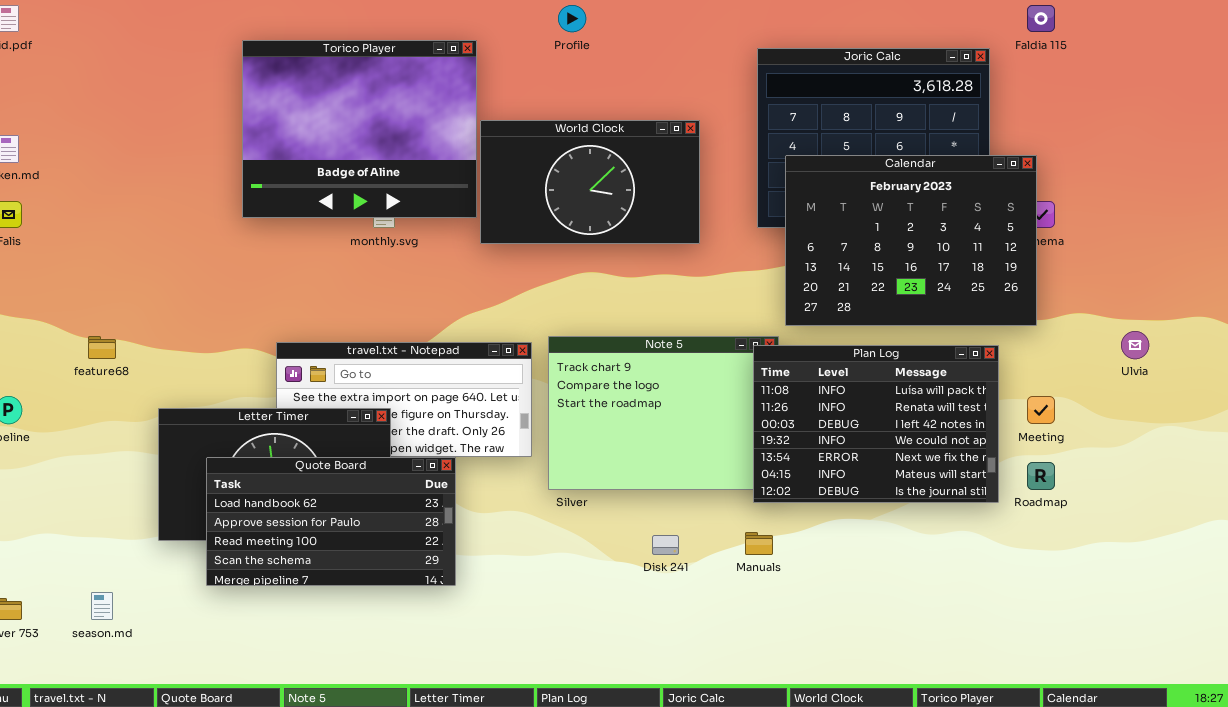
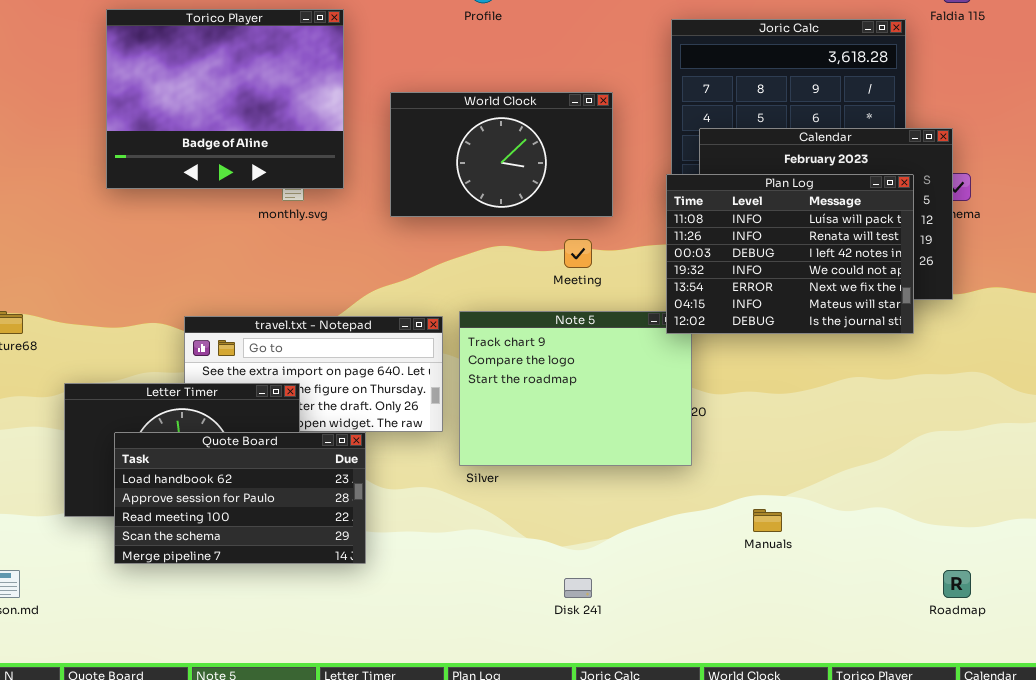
Torico Player: [242,40,477,218] -> [106,9,344,189], moved
Plan Log: [753,345,999,503] -> [666,174,914,334], moved
Meeting: [1027,396,1055,424] -> [564,239,592,268], moved
Roadmap: [1027,462,1055,490] -> [943,570,971,598], moved
Manuals: [745,532,773,555] -> [753,509,782,532], moved
Disk 241: [652,535,679,555] -> [564,578,592,598], moved

